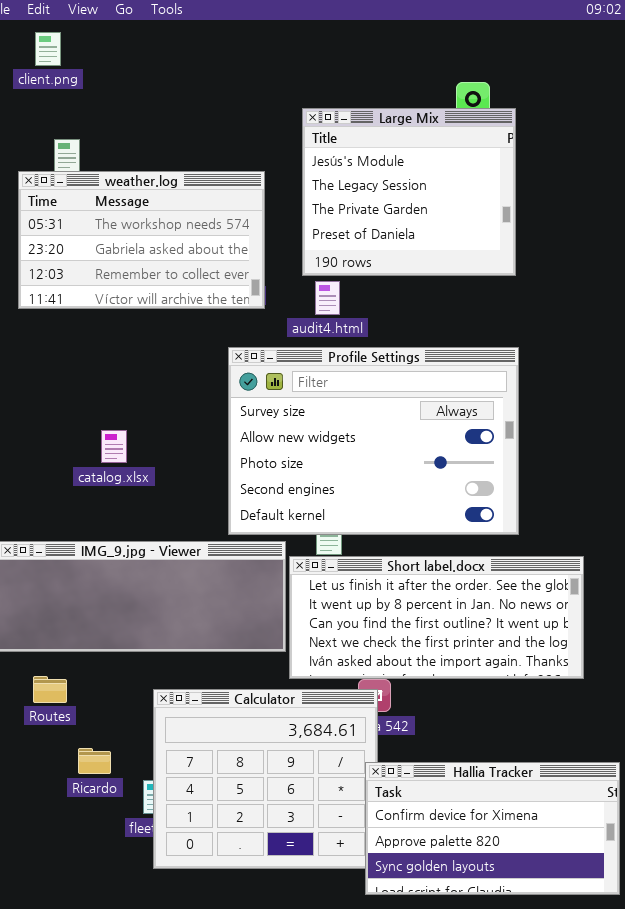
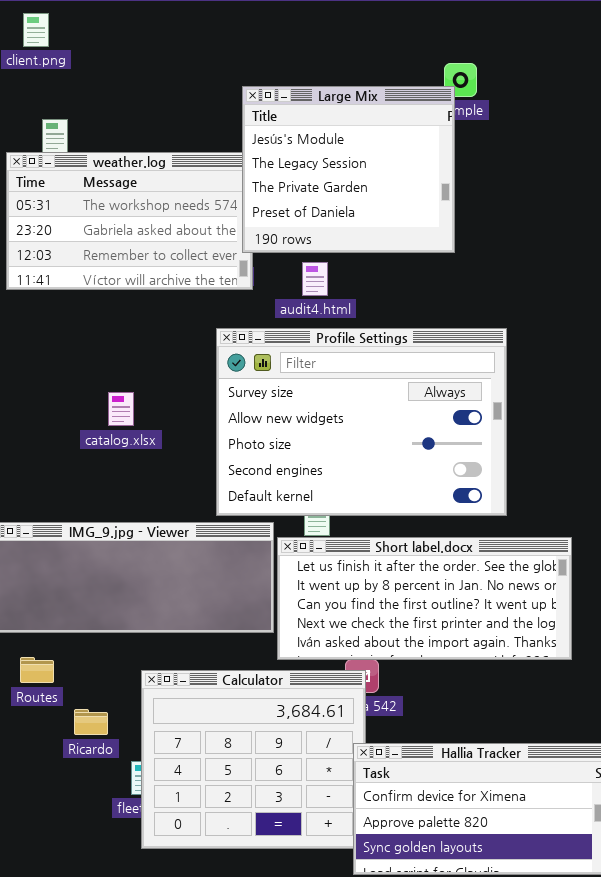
Large Mix: [302,108,516,276] -> [242,86,455,253], moved
catalog.xlsx: [101,430,127,463] -> [108,392,134,426], moved
Ricardo: [78,748,111,774] -> [74,709,108,735], moved

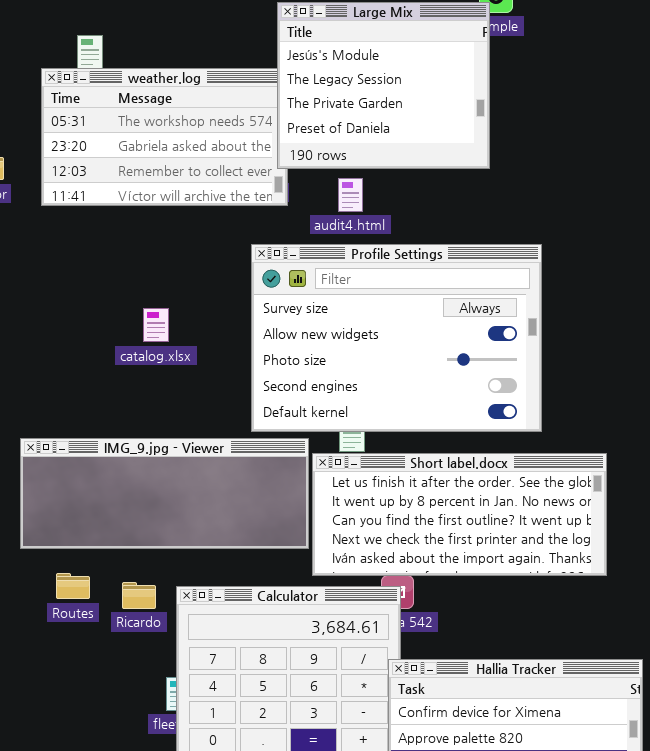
Ricardo: [74,709,108,735] -> [122,582,156,609], moved

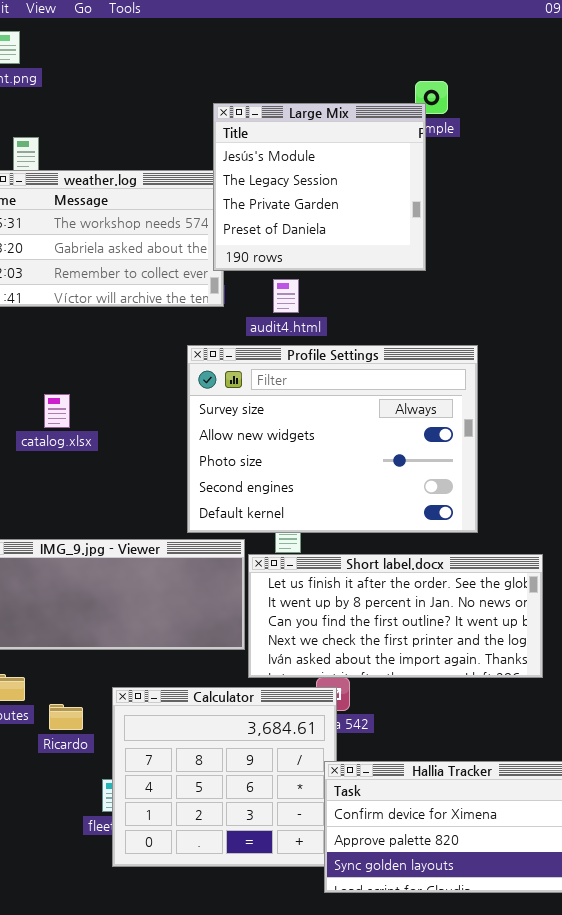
catalog.xlsx: [143,308,169,342] -> [44,394,70,428], moved
Ricardo: [122,582,156,609] -> [49,704,83,730], moved

